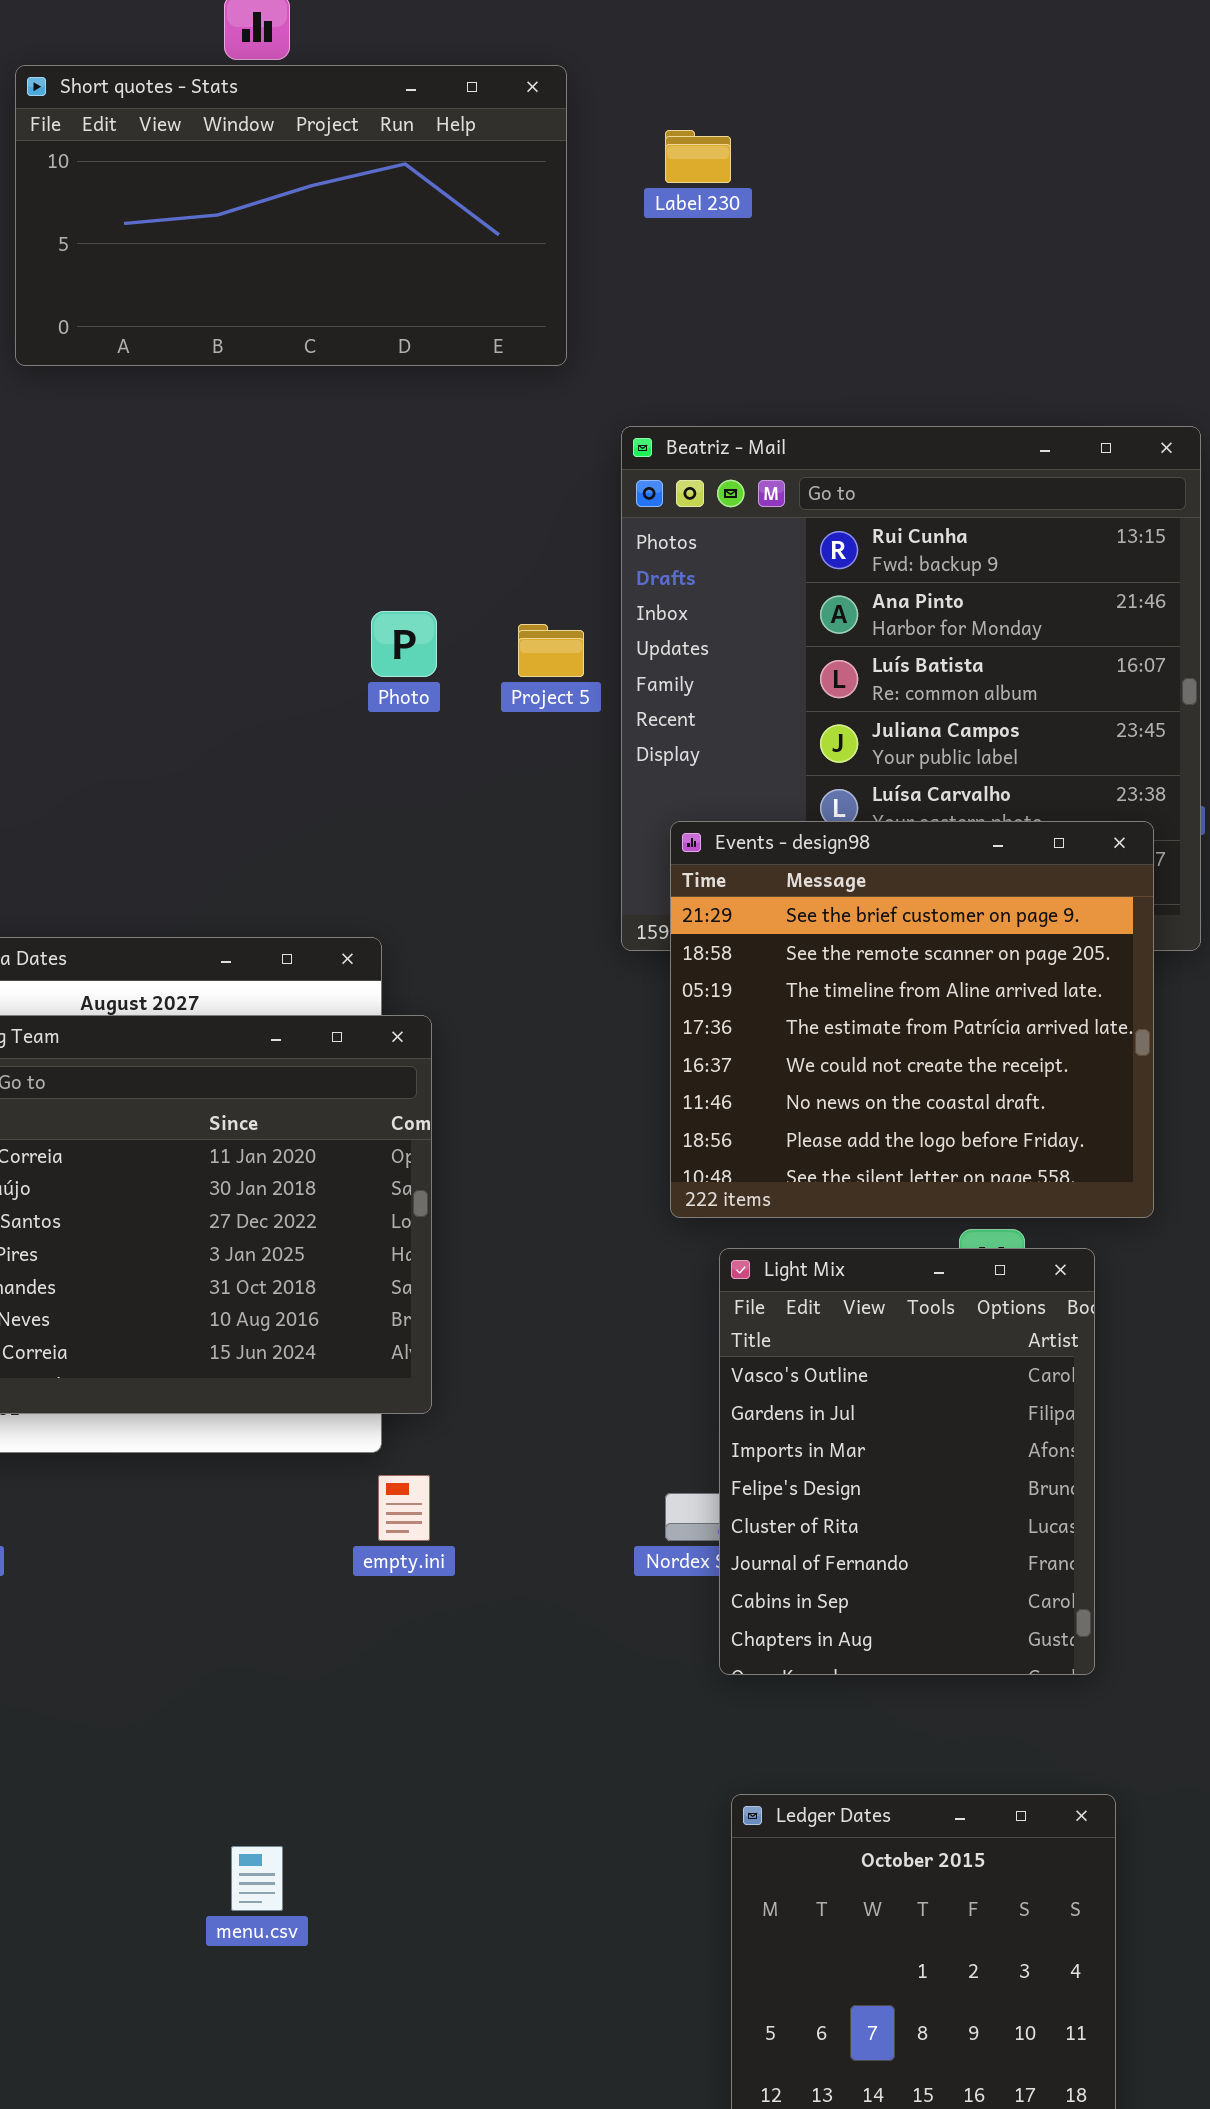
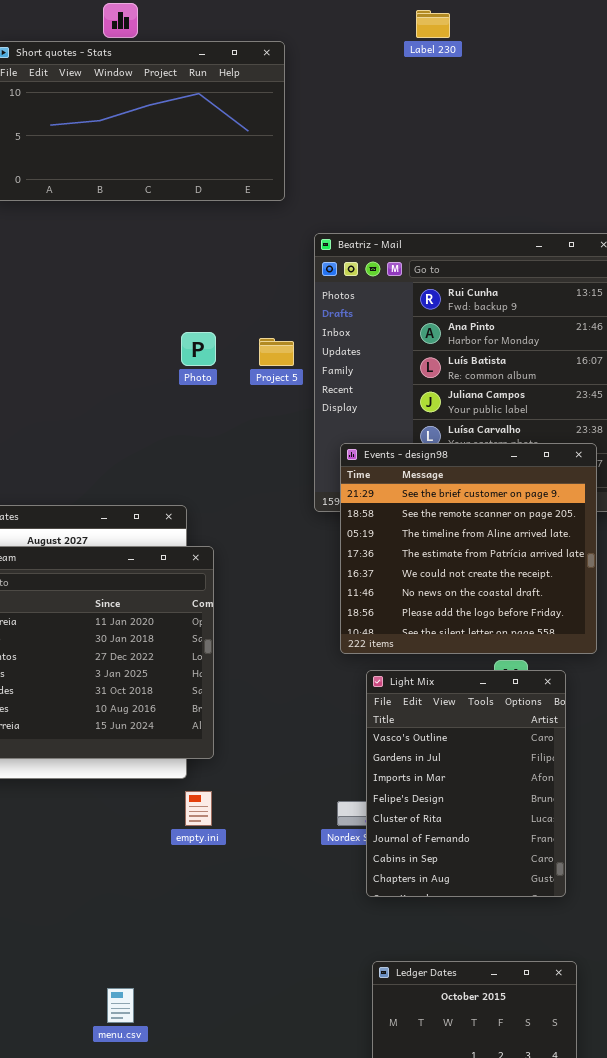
Label 230: [665,130,731,183] -> [416,10,450,38], moved

